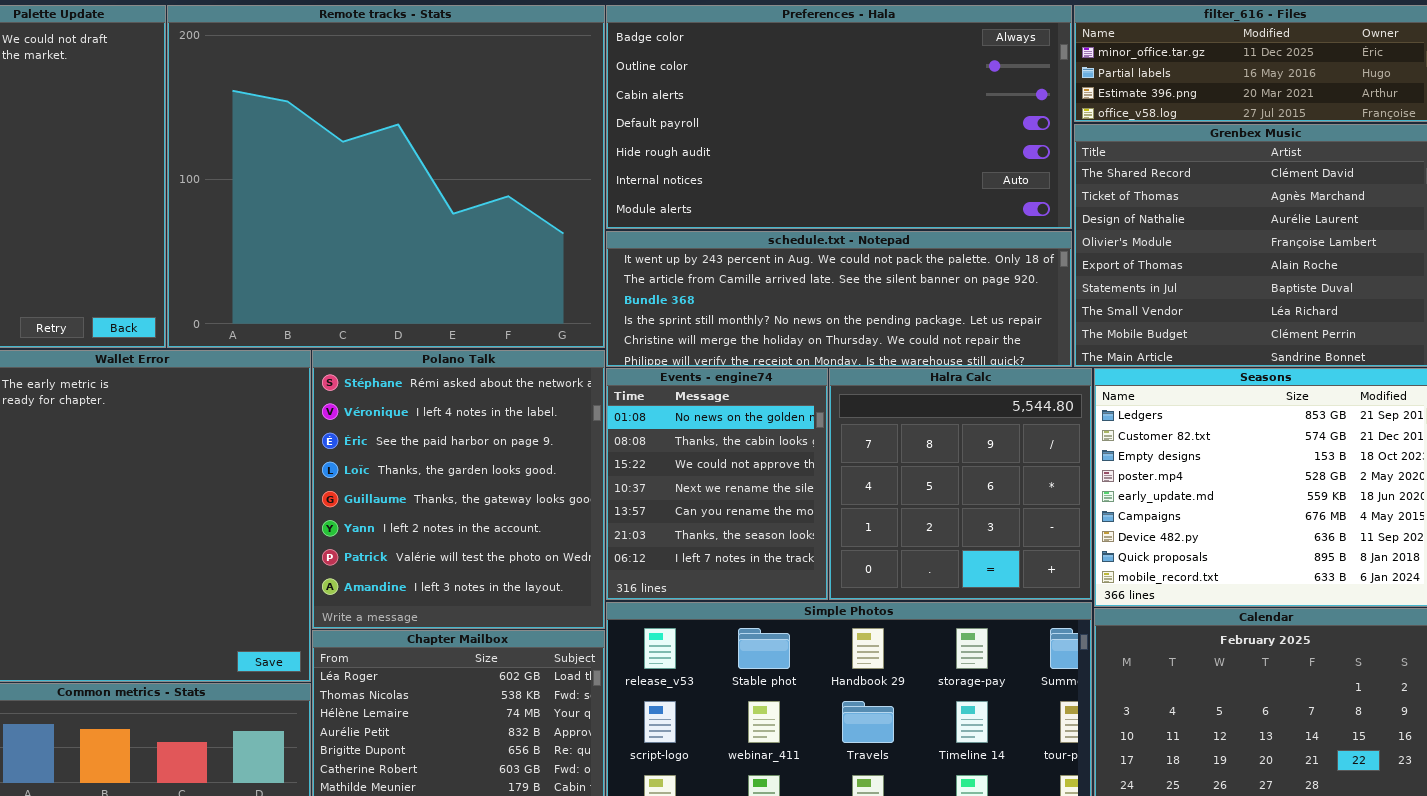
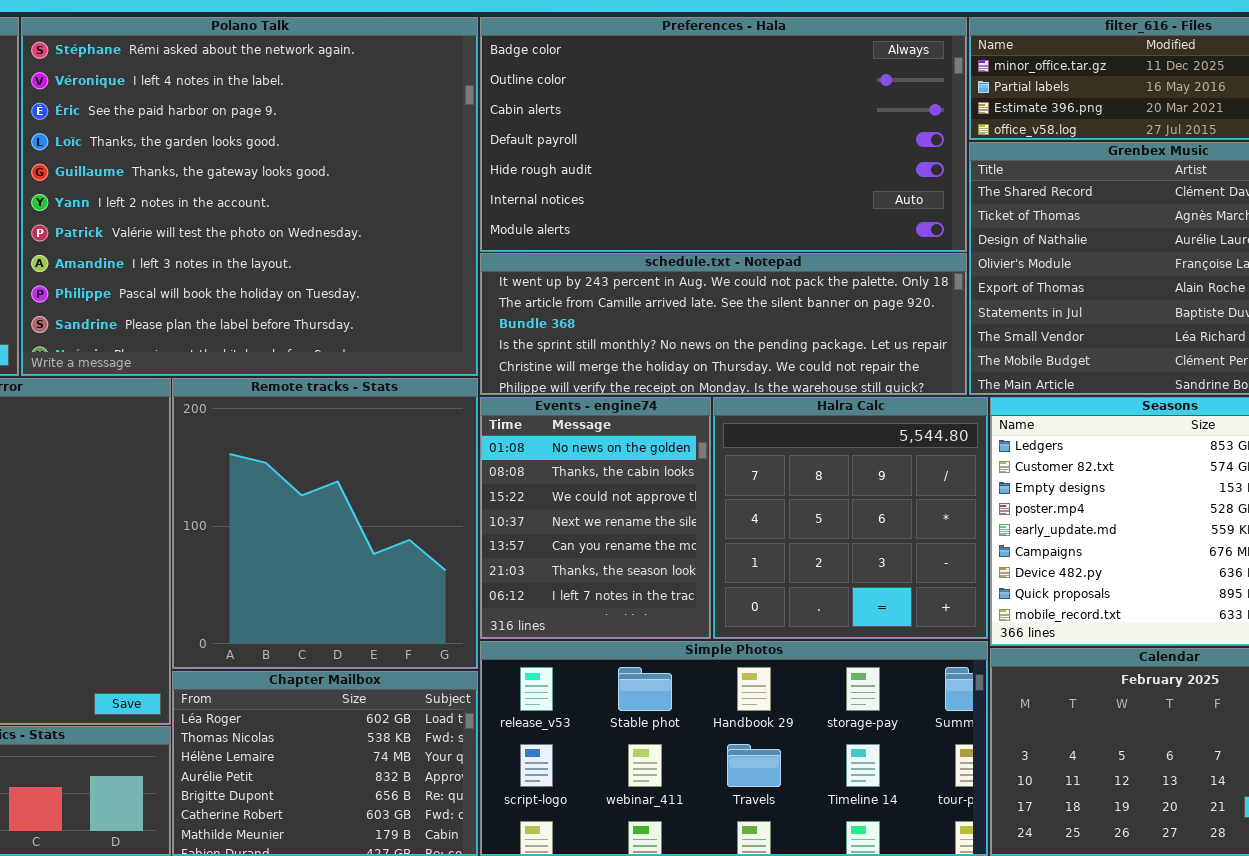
Remote tracks - Stats: [167,5,605,348] -> [172,378,478,669], moved, resized
Polano Talk: [312,350,605,629] -> [21,17,478,376], moved, resized

